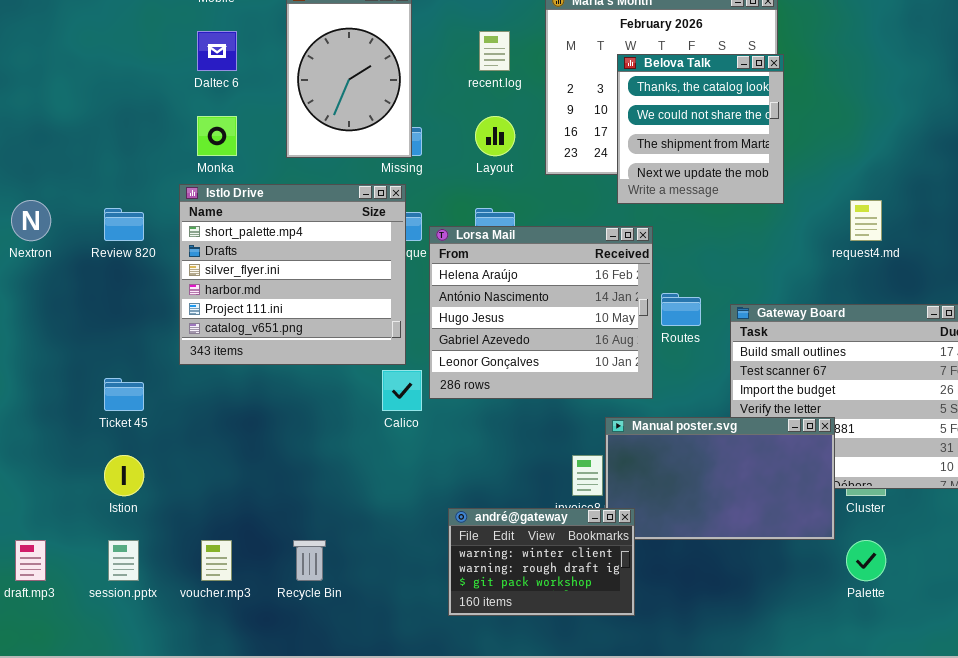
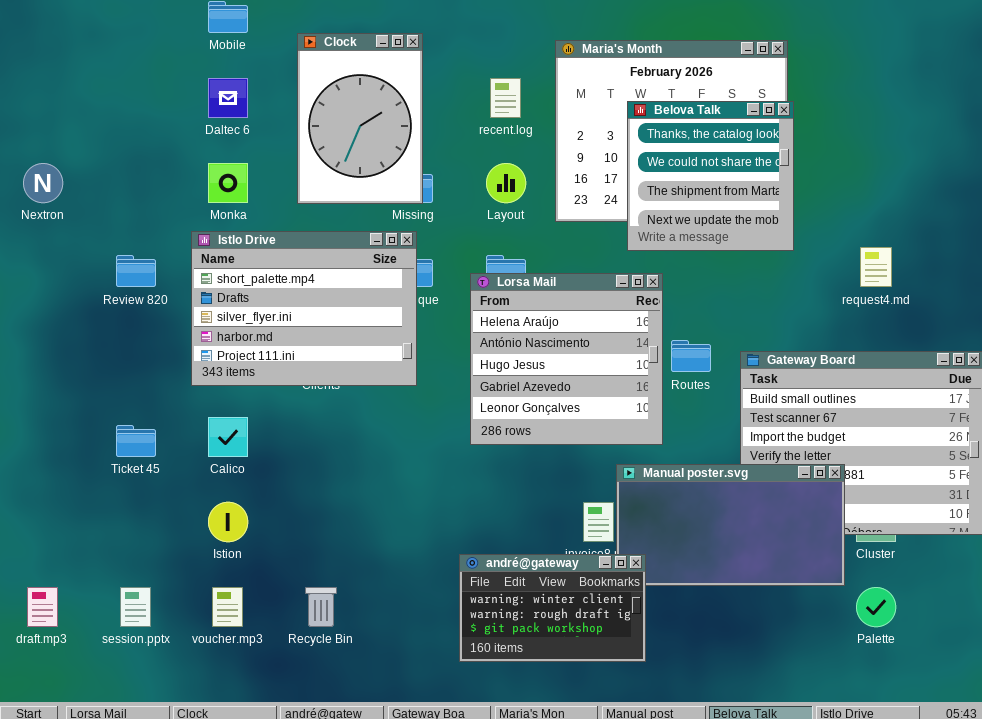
Istlo Drive: [179,184,406,365] -> [191,231,417,386], resized
Nextron: [11,200,51,241] -> [23,163,63,203], moved
Lorsa Mail: [429,226,653,399] -> [470,273,663,445], resized
Calico: [382,370,422,411] -> [208,417,248,457], moved
Istion: [104,455,144,496] -> [208,502,248,542], moved

